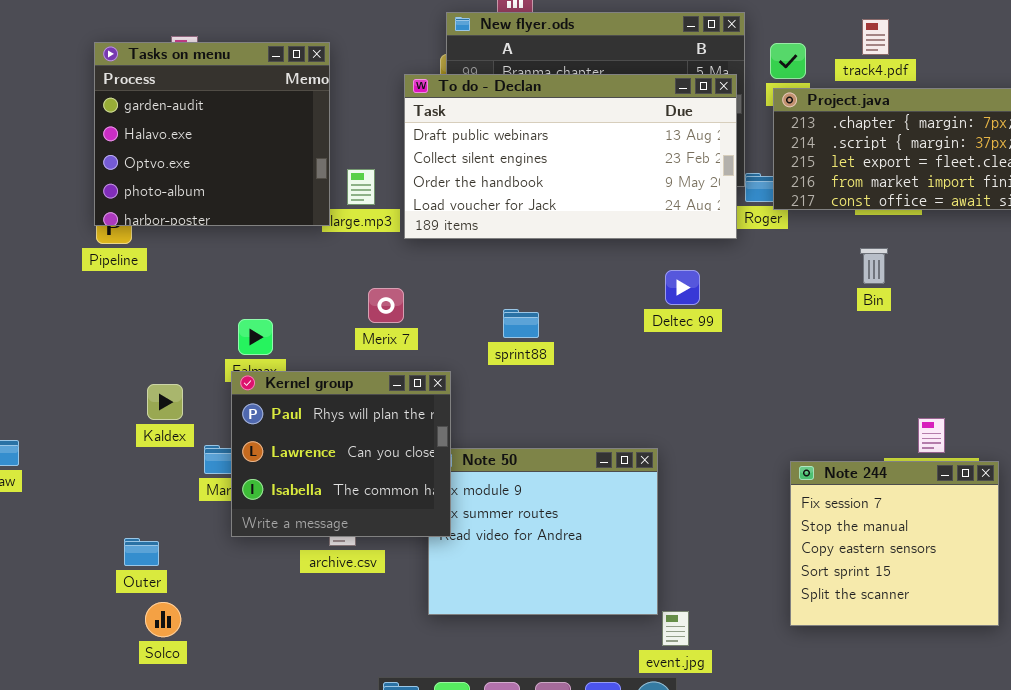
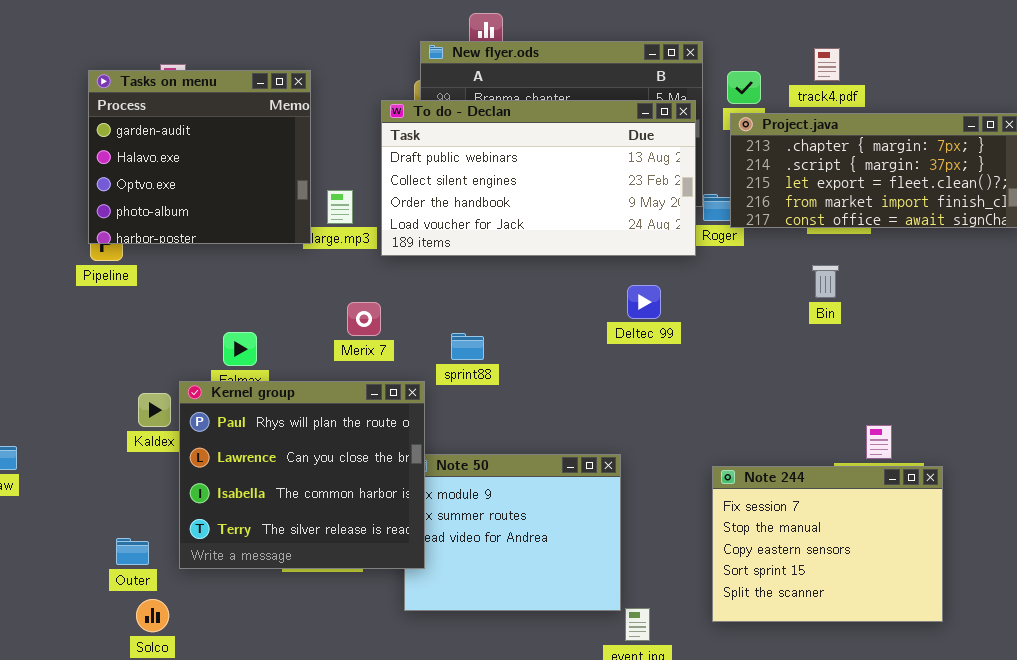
sprint88: [503,309,539,338] -> [451,333,484,360], moved
Kernel group: [231,371,451,537] -> [179,381,425,569], resized
Note 244: [790,461,999,626] -> [712,466,943,622], resized

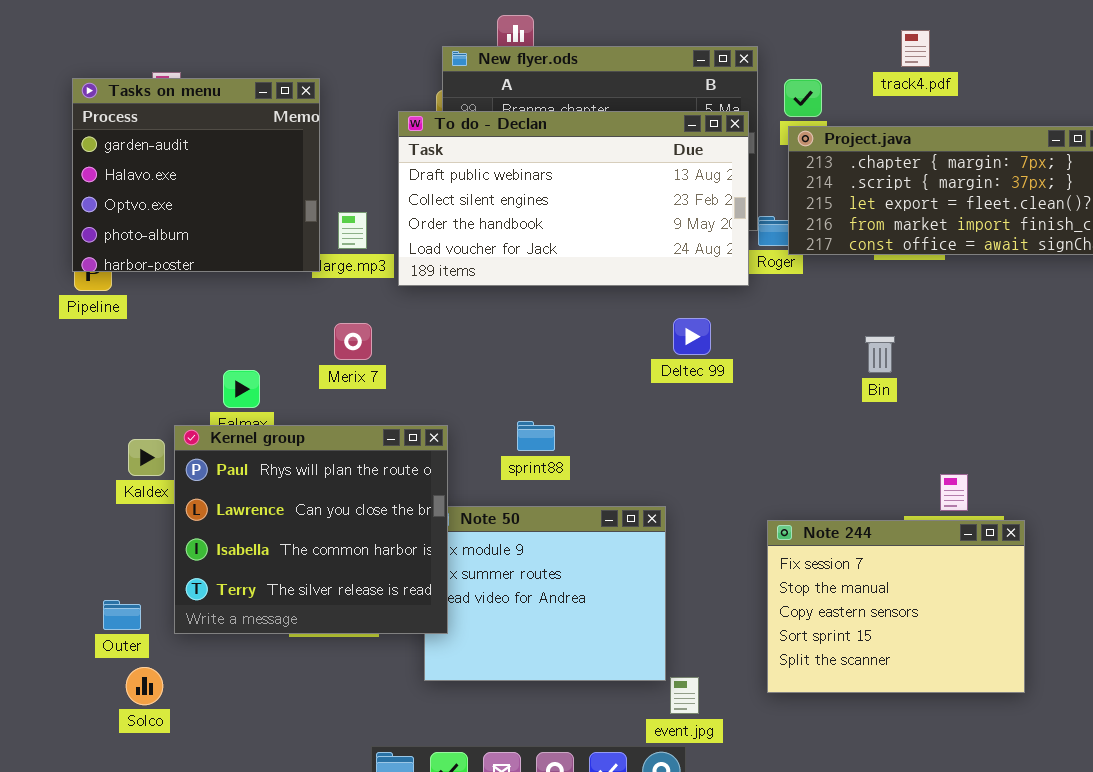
track4.pdf: [814,48,840,81] -> [901,30,930,67], moved
Bin: [812,265,839,298] -> [865,336,895,373], moved
Merix 7: [347,302,381,336] -> [334,323,372,360], moved
sprint88: [451,333,484,360] -> [517,421,555,451], moved

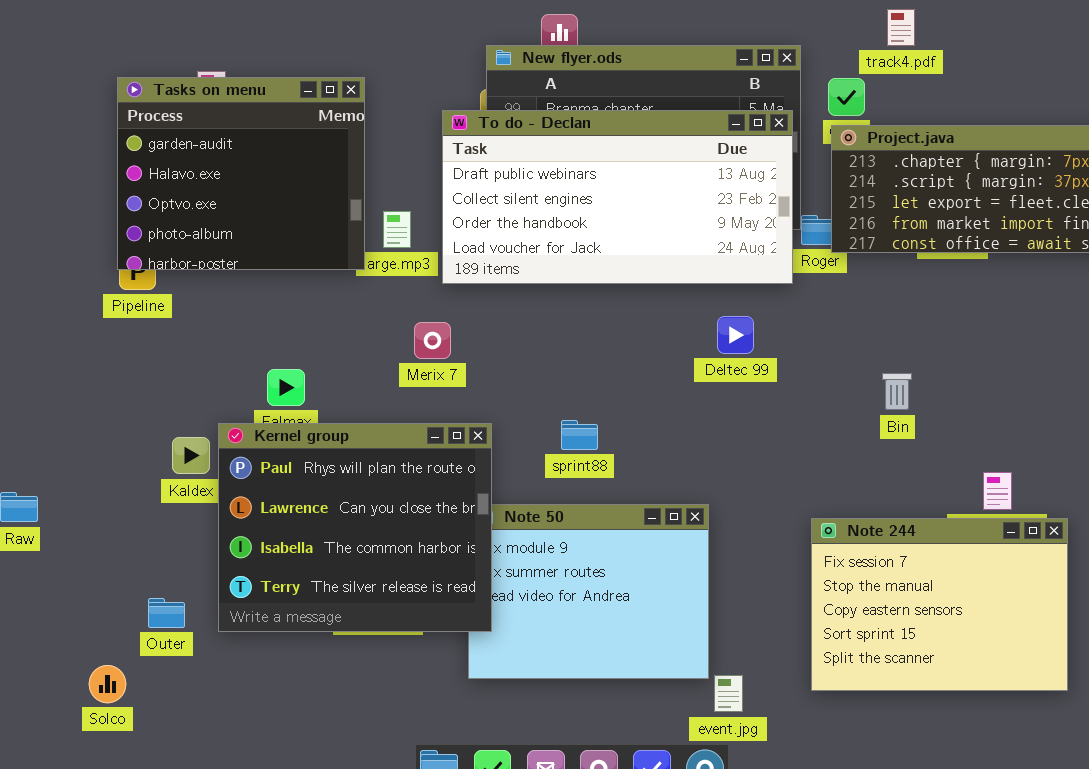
track4.pdf: [901,30,930,67] -> [887,9,915,46], moved
Merix 7: [334,323,372,360] -> [414,322,451,359], moved
Bin: [865,336,895,373] -> [882,373,912,410], moved
Solco: [126,667,163,705] -> [89,665,126,703], moved

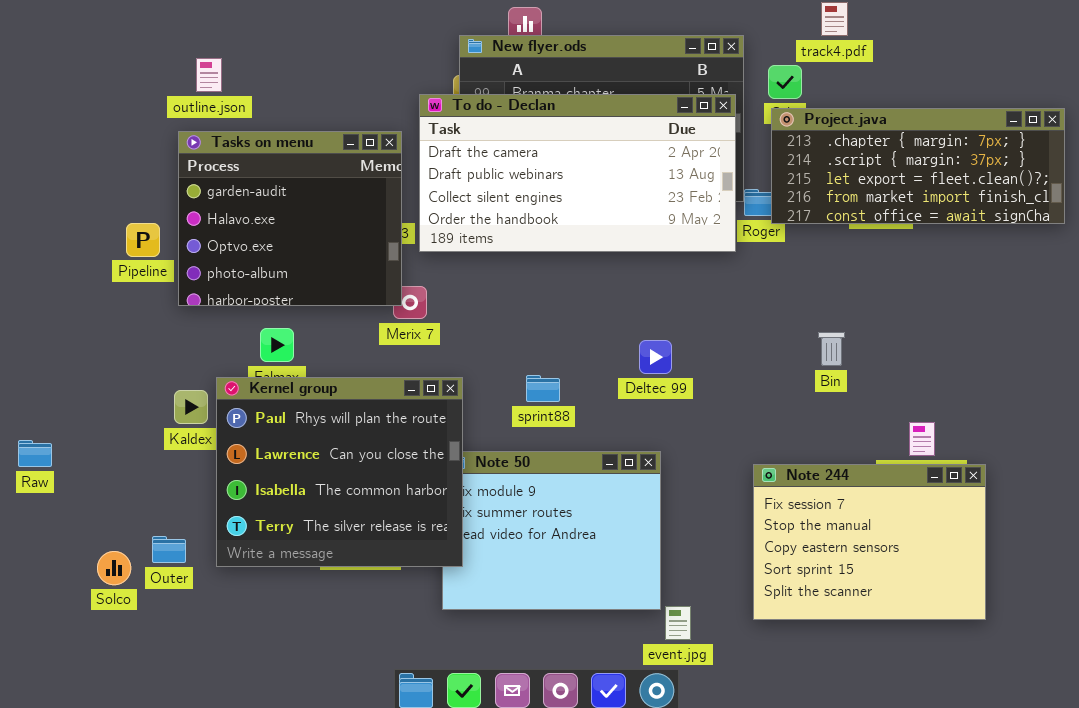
Tasks on menu: [117,77,365,270] -> [178,131,402,306], moved
To do - Declan: [442,110,793,284] -> [419,94,736,252], scrolled up 1 row
Deltec 99: [717,316,754,354] -> [639,340,672,374], moved
Solco: [89,665,126,703] -> [97,551,131,585], moved

